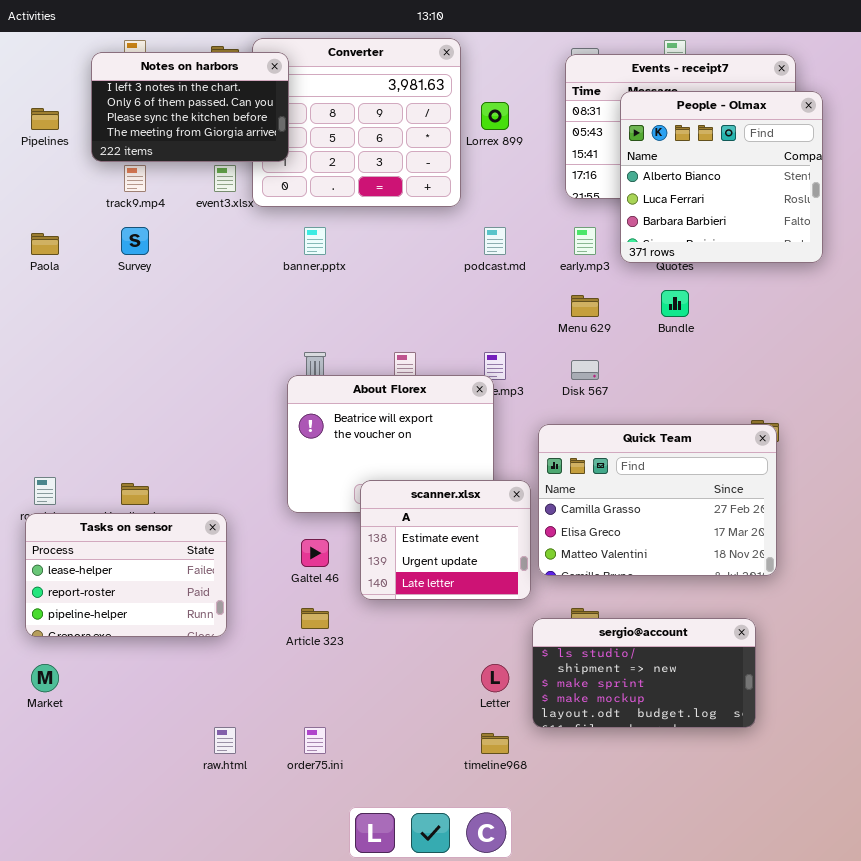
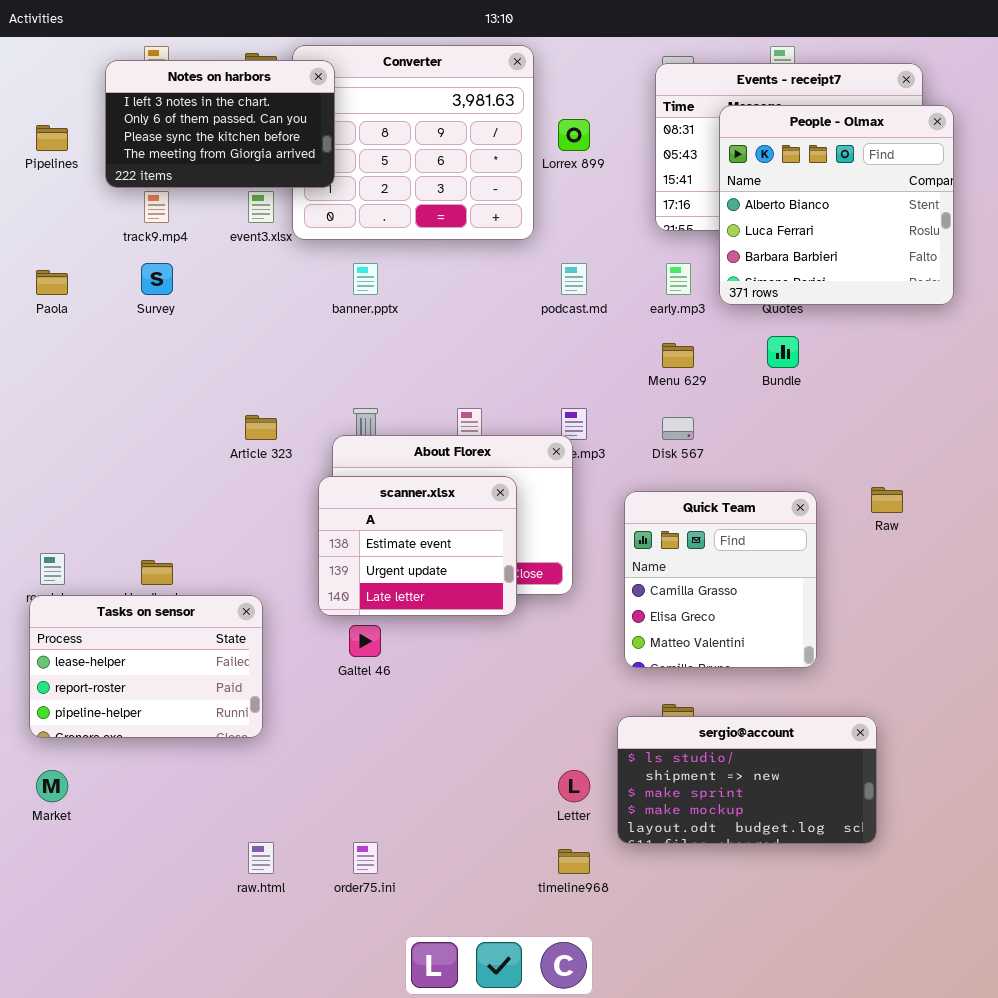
Quick Team: [538,424,777,576] -> [624,491,817,668], resized
scanner.xlsx: [360,480,531,600] -> [318,476,517,616], moved
Article 323: [301,608,329,629] -> [245,415,277,440], moved

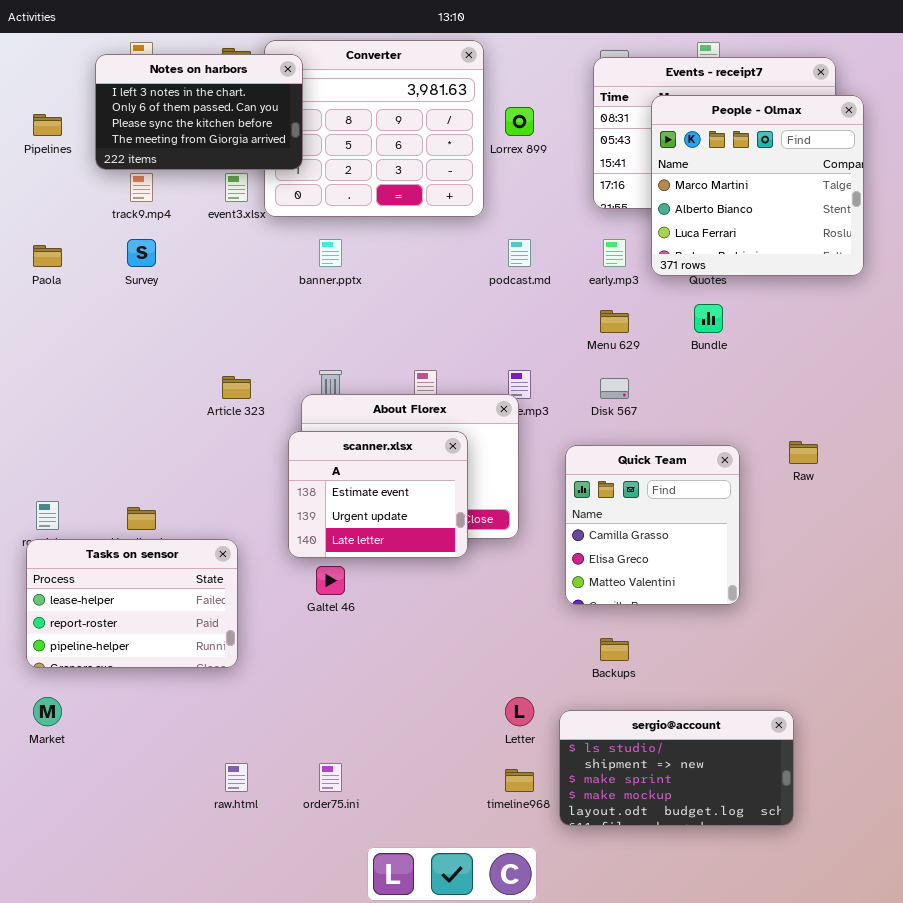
People - Olmax: [719,105,954,305] -> [651,95,864,276], scrolled up 1 row
sergio@account: [617,716,877,844] -> [559,710,794,826], moved

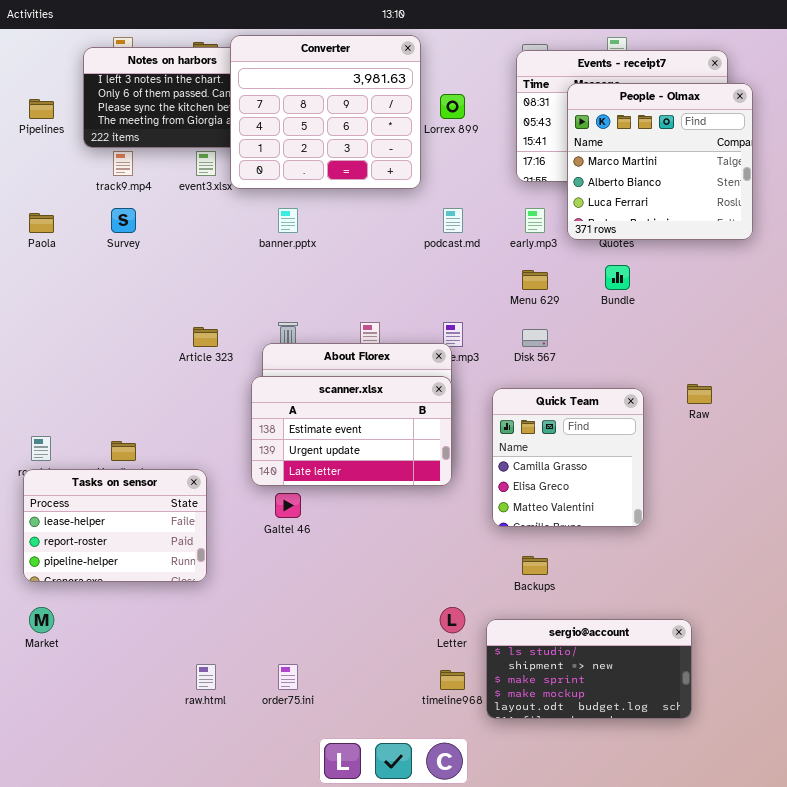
Converter: [264,40,484,217] -> [230,35,421,189], raised
scanner.xlsx: [288,431,468,558] -> [251,376,452,486], resized

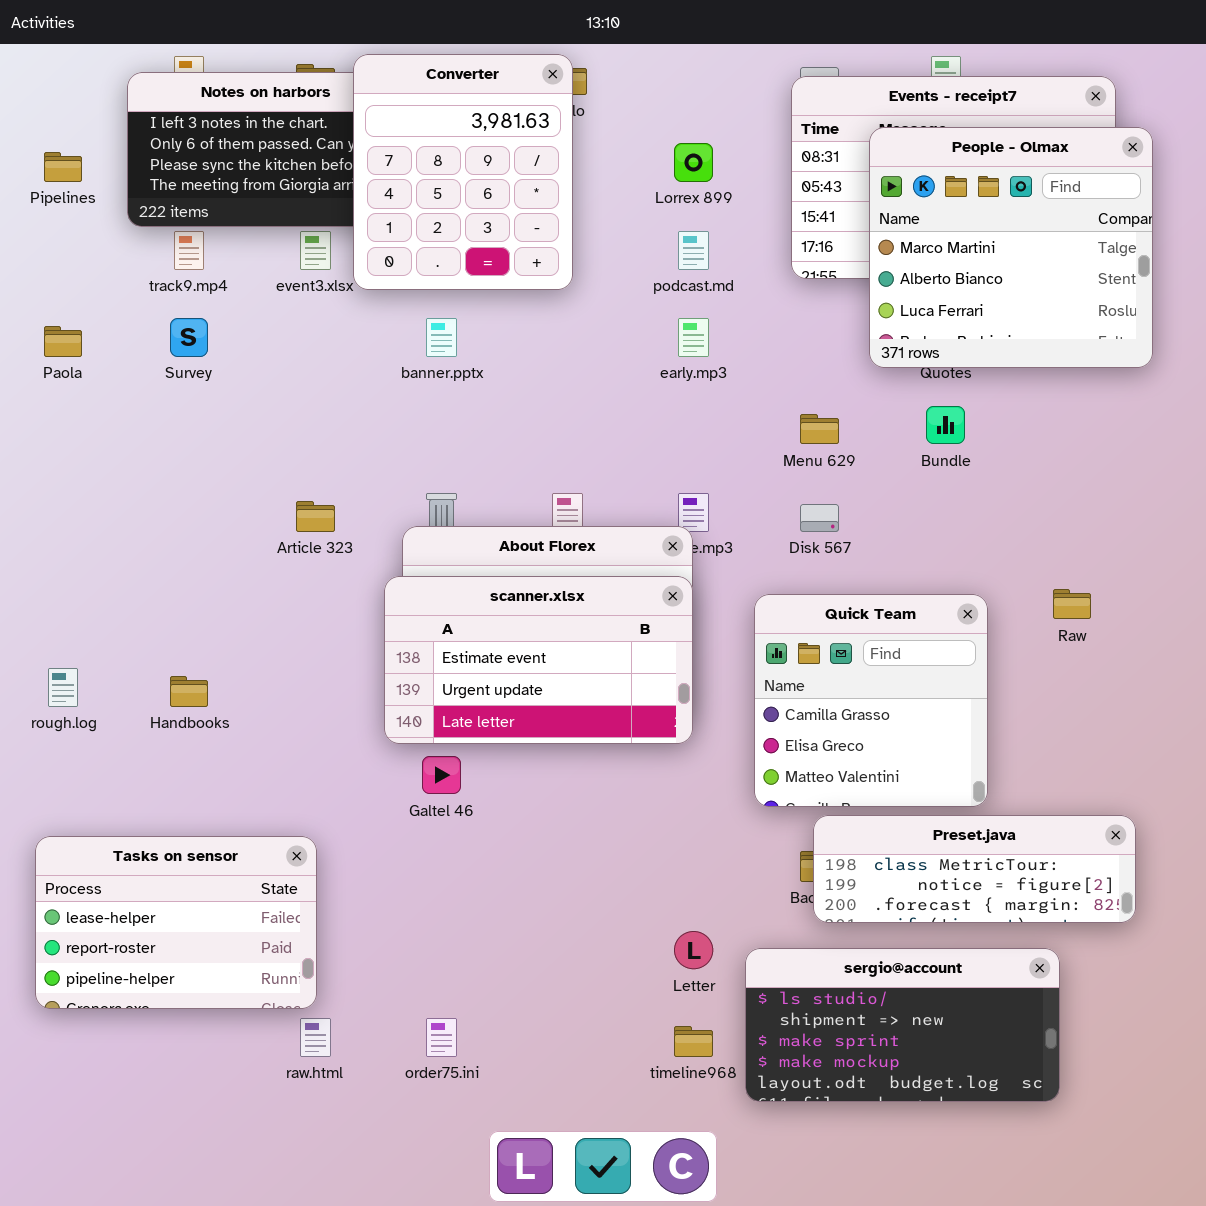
Converter: [230,35,421,189] -> [353,54,573,290], resized
podcast.md: [443,208,463,233] -> [678,231,709,270], moved
early.mp3: [525,208,545,233] -> [678,318,709,357], moved
Tasks on sensor: [23,469,207,582] -> [35,836,317,1009], moved
Preset.java: none -> [813,815,1136,923], opened

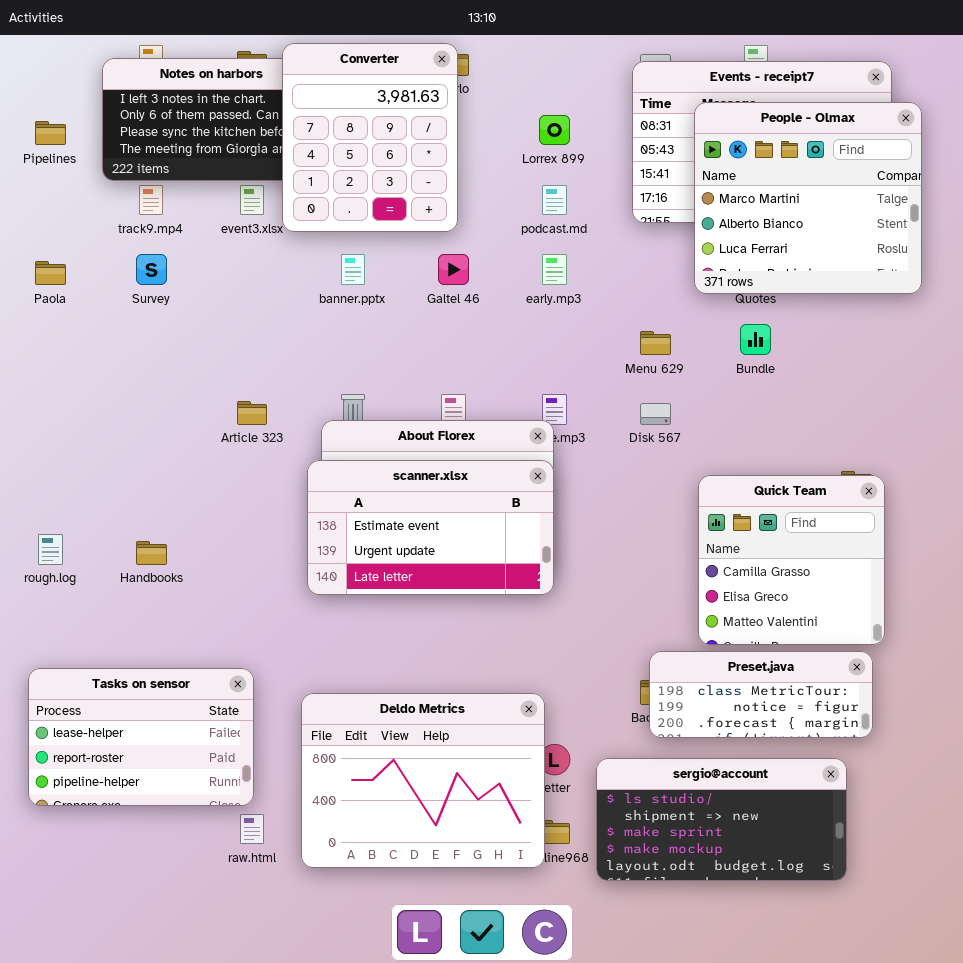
Quick Team: [754,594,988,807] -> [698,475,885,645], moved
Galtel 46: [422,756,461,794] -> [438,254,469,285], moved
Preset.java: [813,815,1136,923] -> [649,651,873,738], resized
Deldo Metrics: none -> [301,693,545,868], opened

